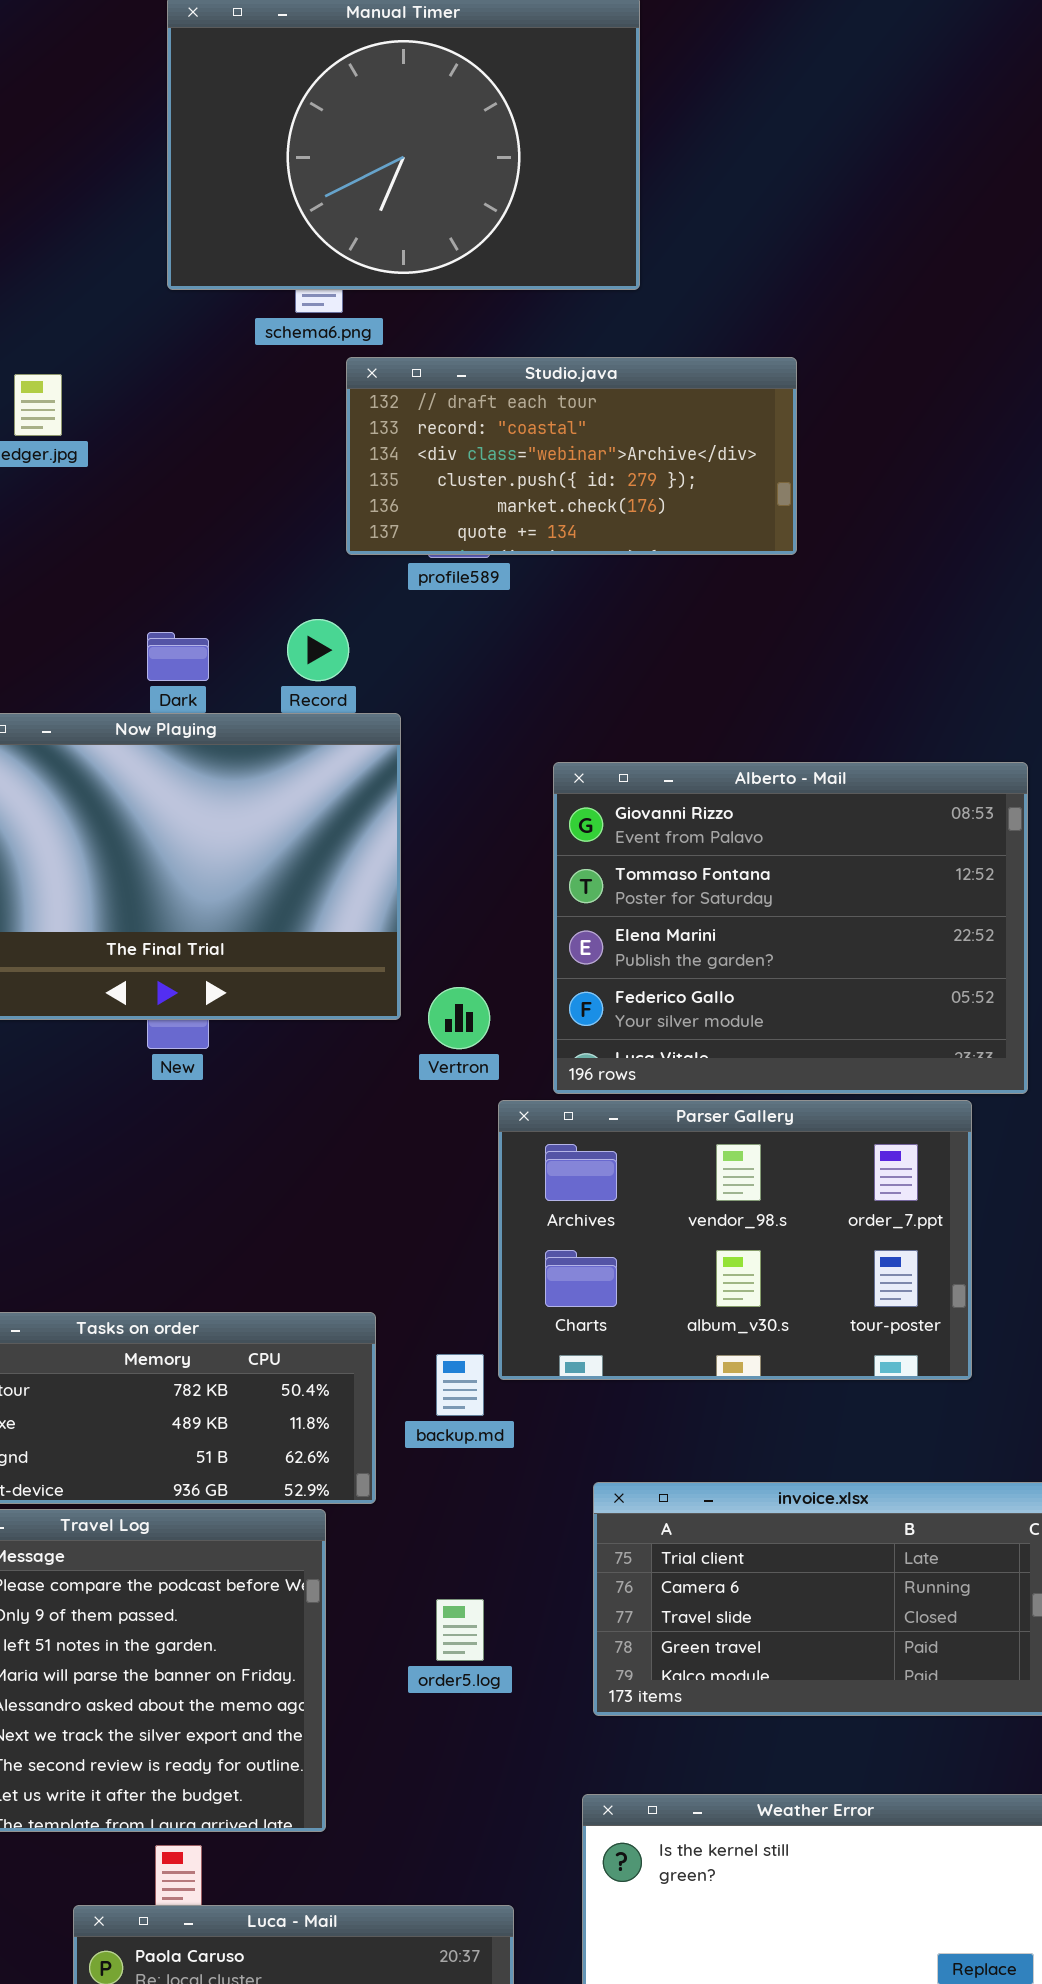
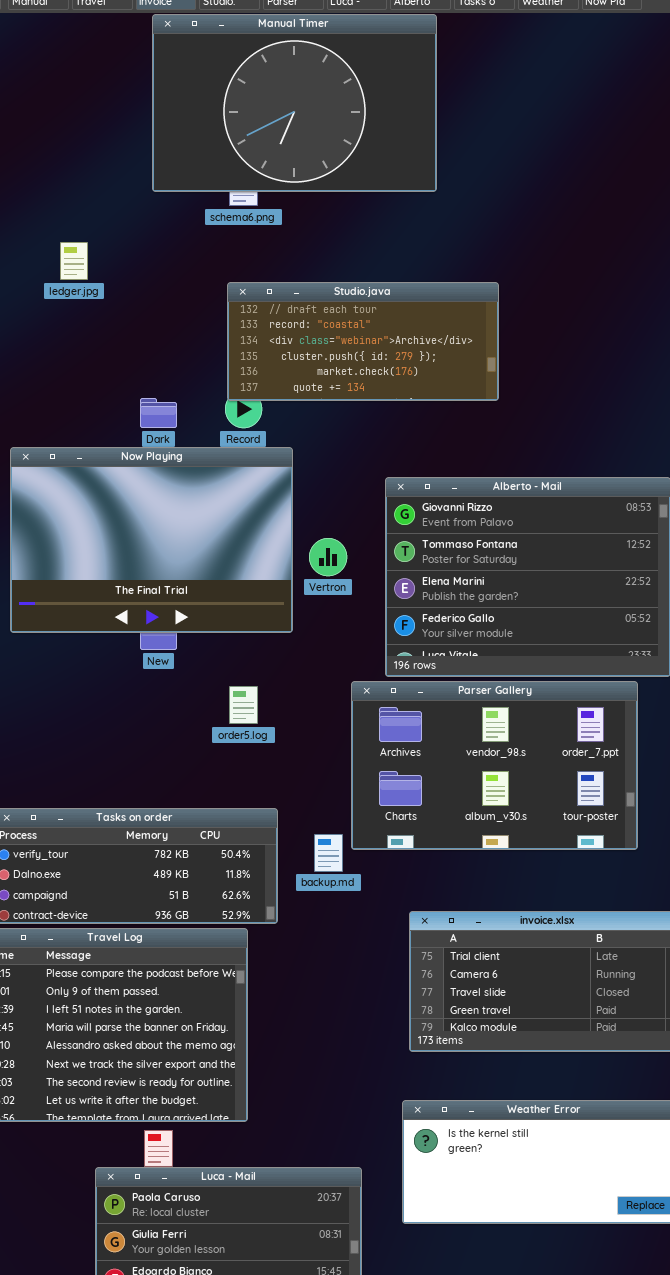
Studio.java: [346,357,797,555] -> [227,282,499,401], moved
Vertron: [428,987,490,1049] -> [309,538,347,576], moved
order5.log: [436,1599,484,1661] -> [229,686,258,724], moved

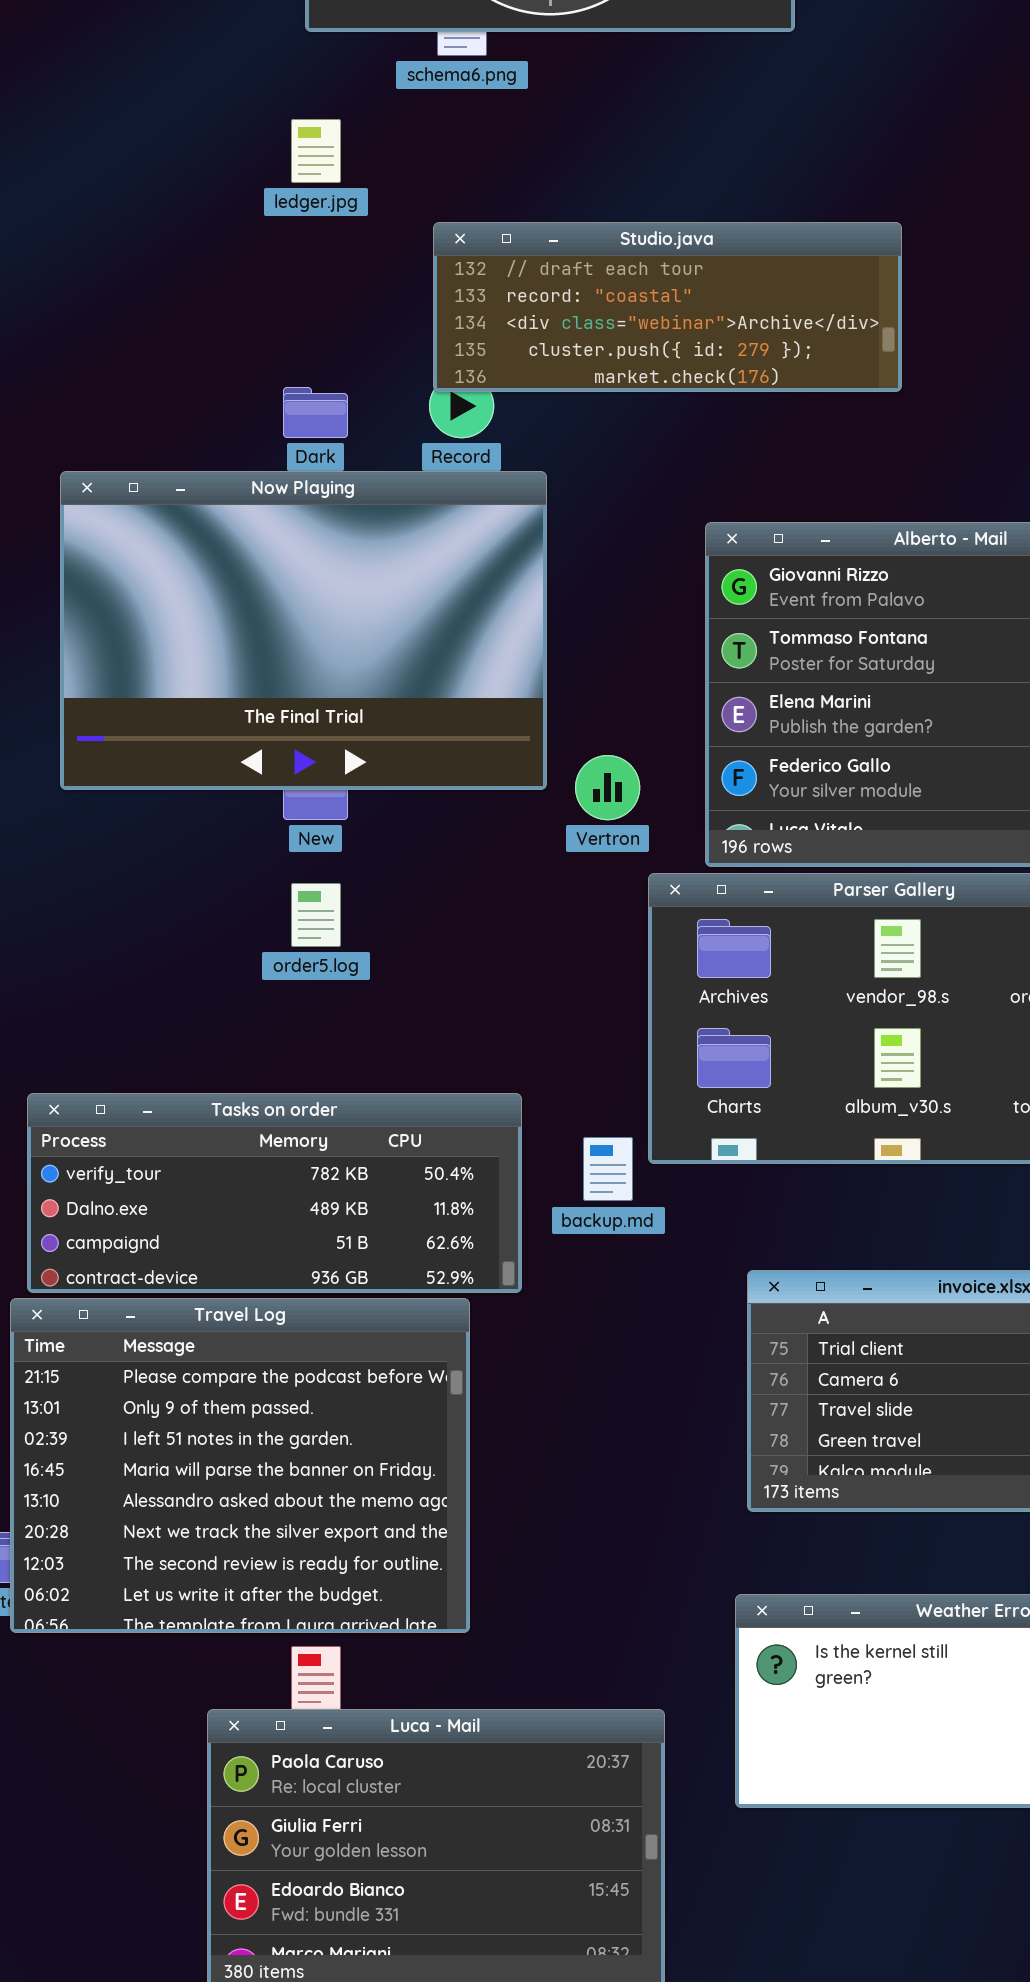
ledger.jpg: [60,242,88,280] -> [291,119,341,183], moved
Studio.java: [227,282,499,401] -> [433,222,902,392], resized
Vertron: [309,538,347,576] -> [575,755,640,820], moved
order5.log: [229,686,258,724] -> [291,883,341,947], moved

